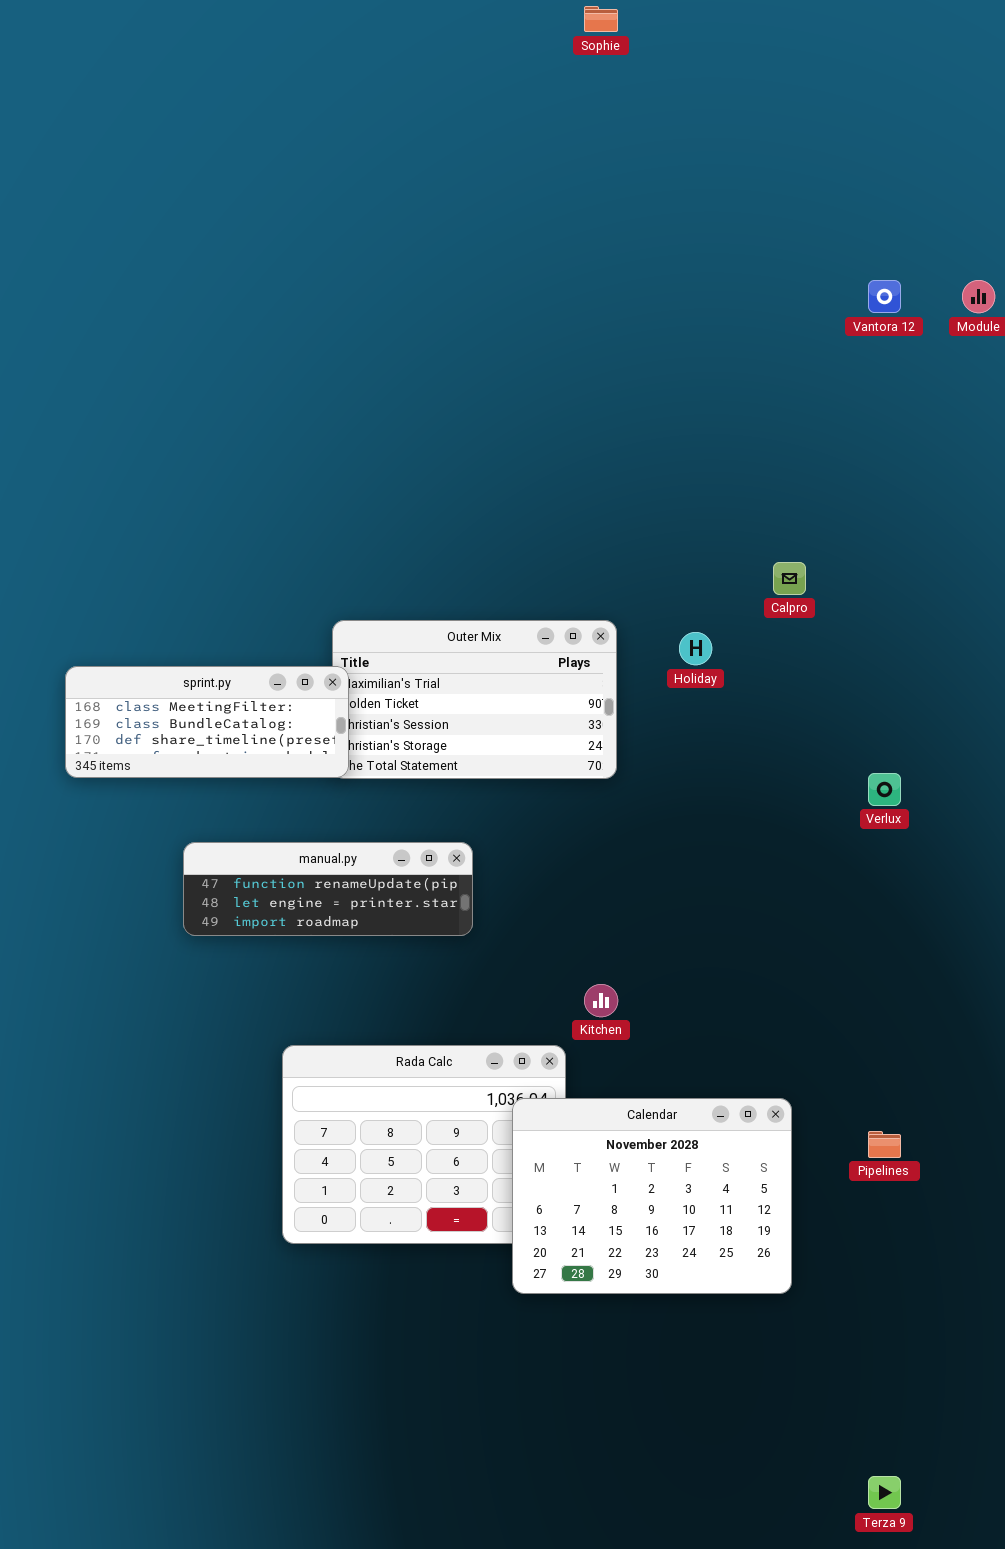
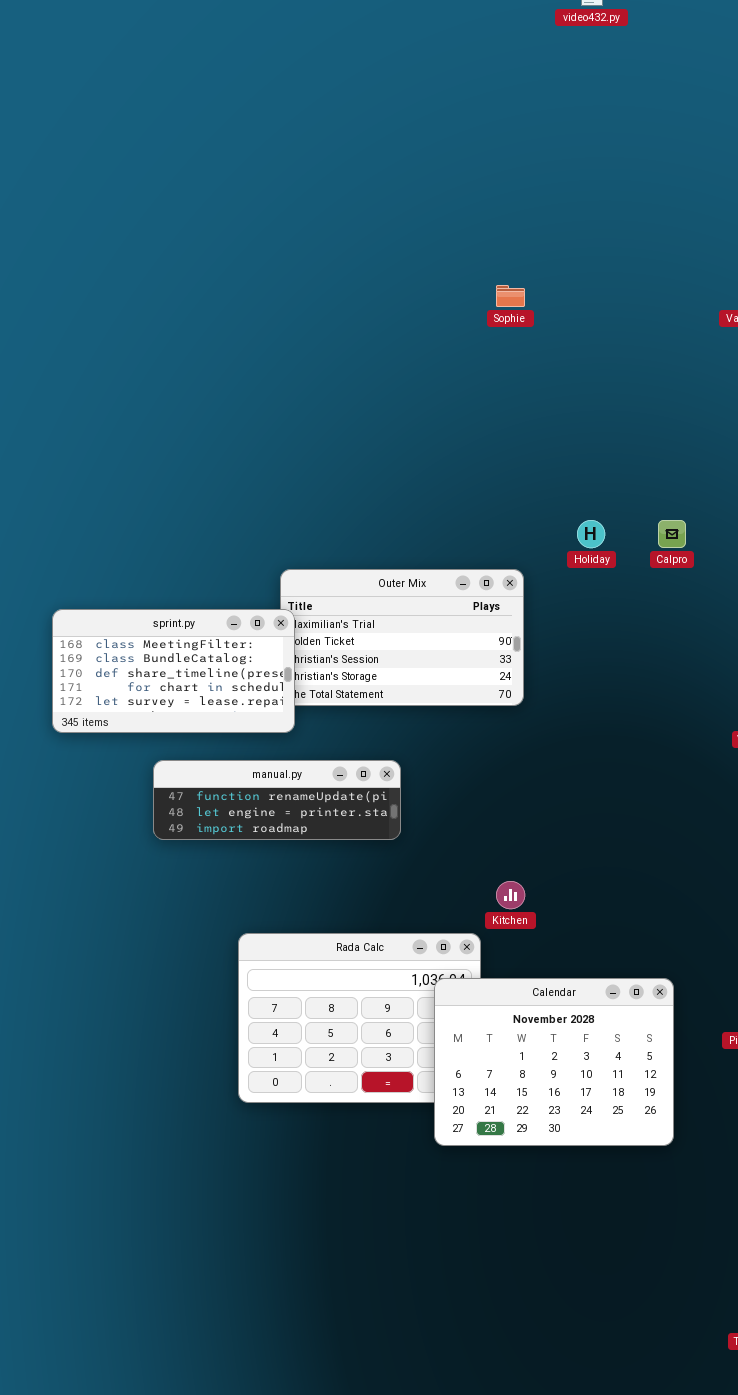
Sophie: [584,6,618,32] -> [496,285,525,307], moved
Holiday: [679,632,712,665] -> [577,520,605,548], moved
sprint.py: [65,666,349,778] -> [52,609,295,733], resized

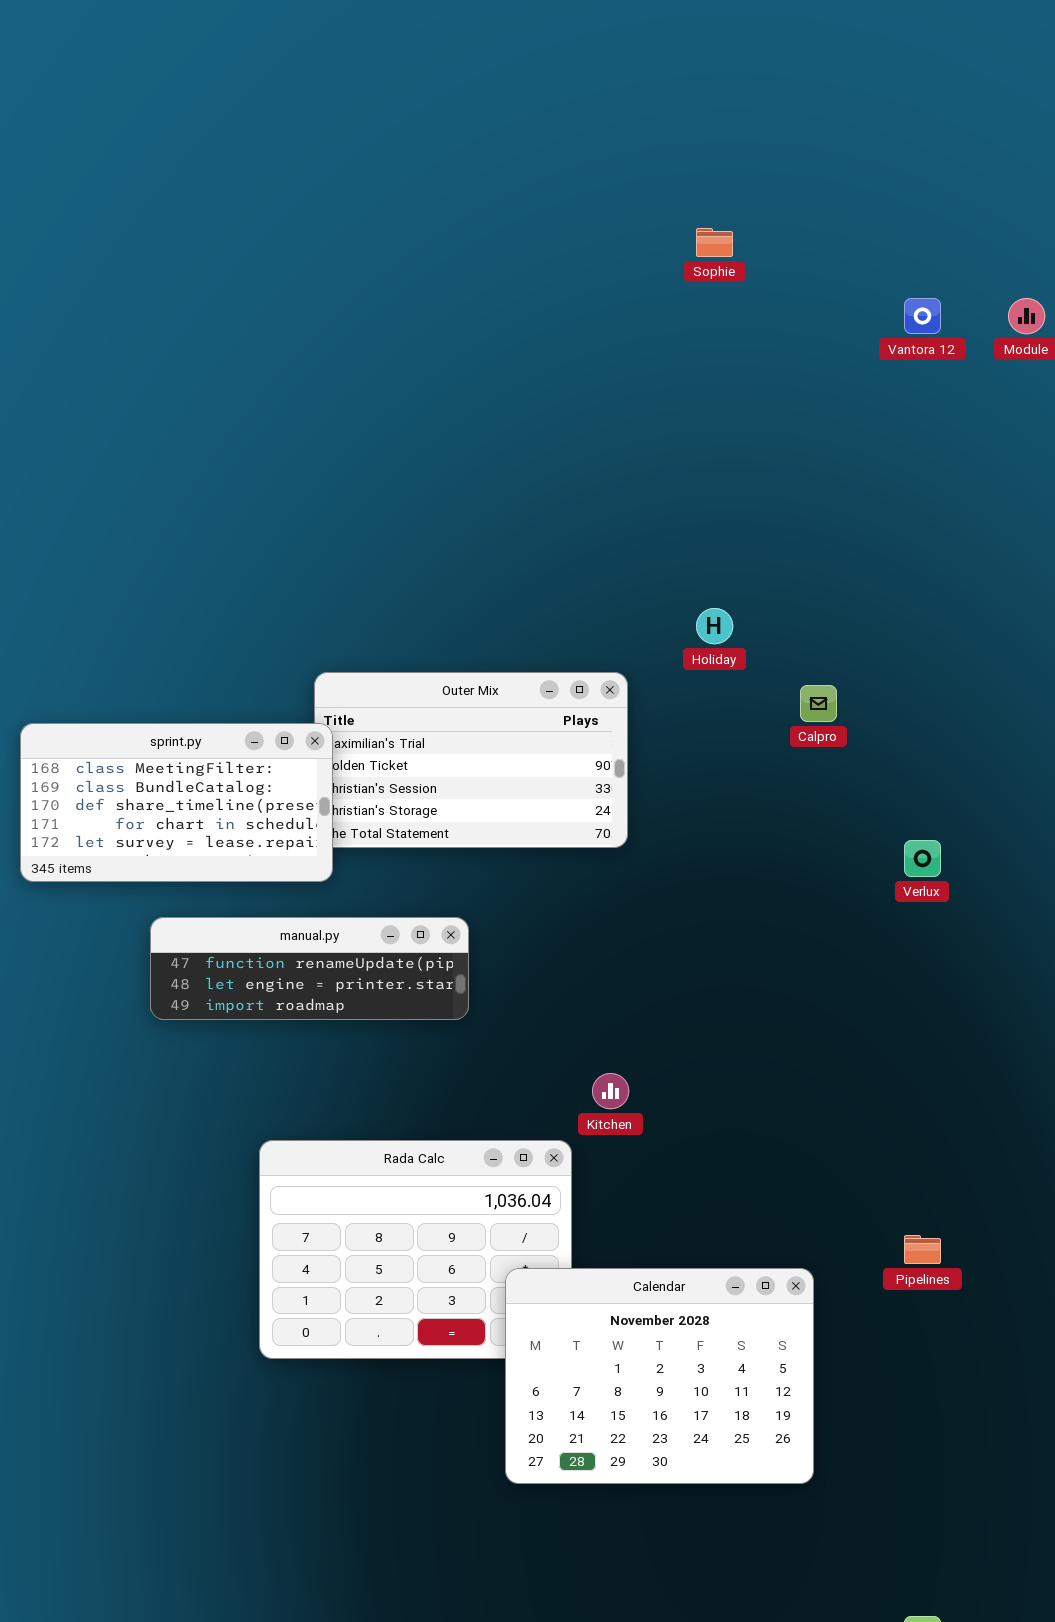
Sophie: [496,285,525,307] -> [696,228,733,257], moved
Calpro: [658,520,686,548] -> [800,685,837,722], moved
Calendar: [434,978,674,1146] -> [505,1268,814,1484], moved

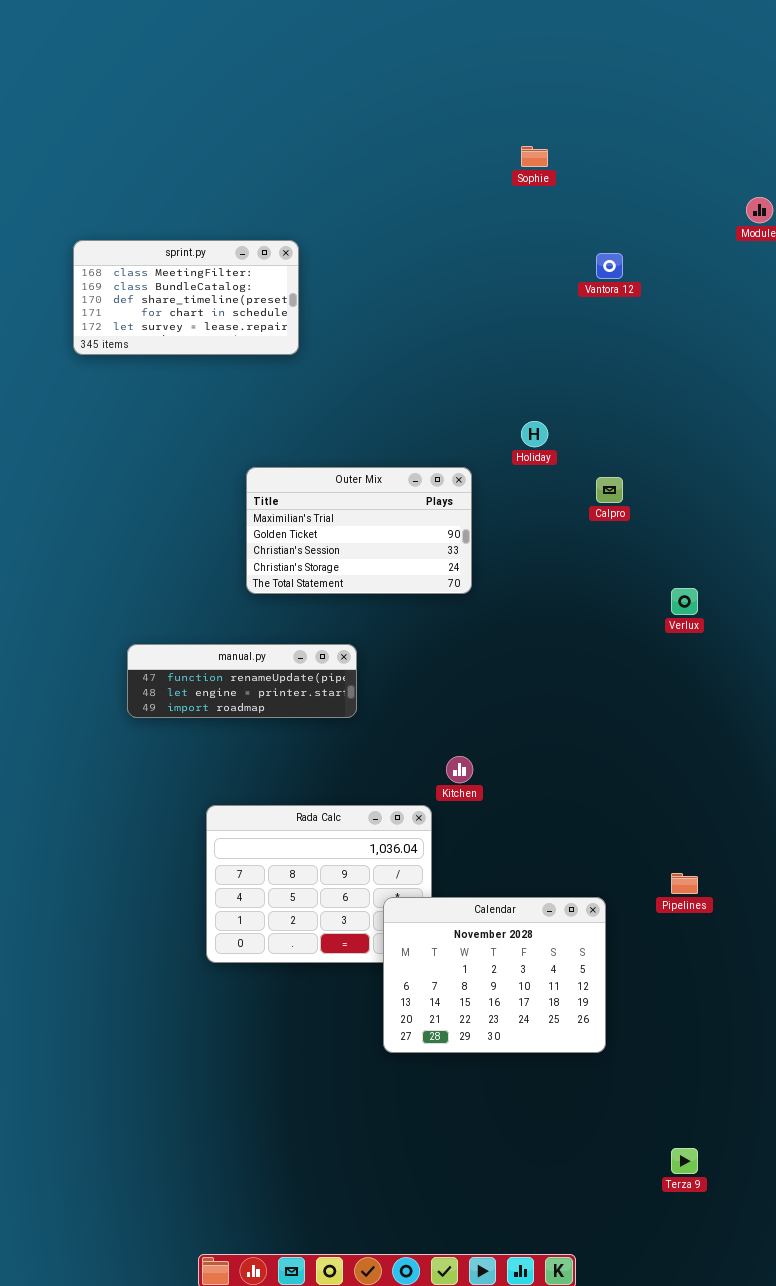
Vantora 12: [904,298,941,334] -> [596,253,623,279], moved
sprint.py: [20,723,333,882] -> [73,240,299,355], moved

